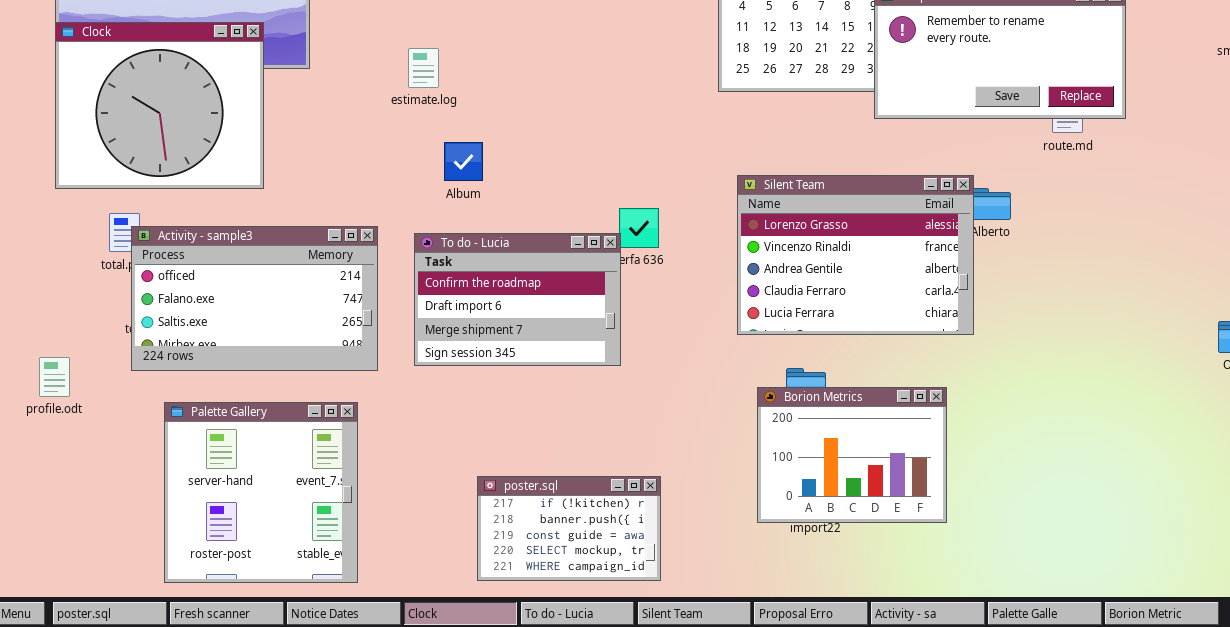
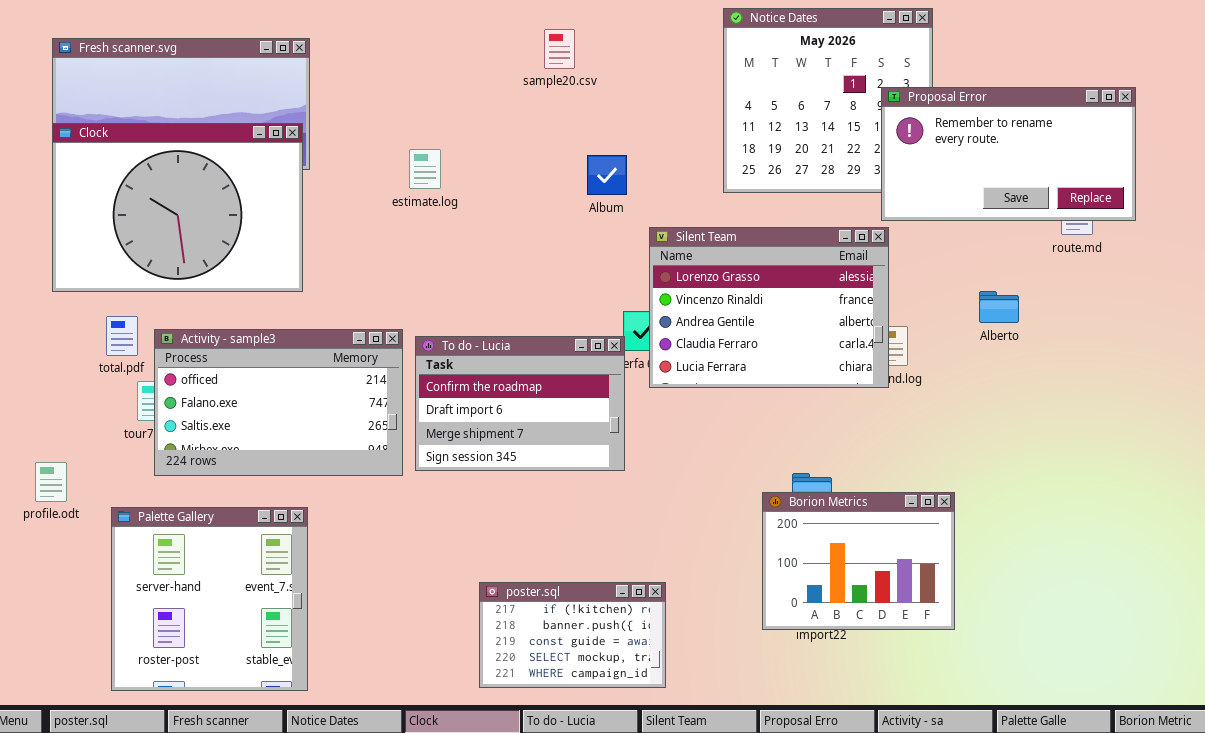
Clock: [55,22,264,189] -> [52,123,303,292], resized
Album: [444,142,483,181] -> [587,155,627,195], moved
Silent Team: [737,175,974,335] -> [649,227,889,388], moved
Activity - sample3: [131,226,378,371] -> [154,329,403,476], moved
Palette Gallery: [164,402,358,583] -> [111,507,308,691], moved

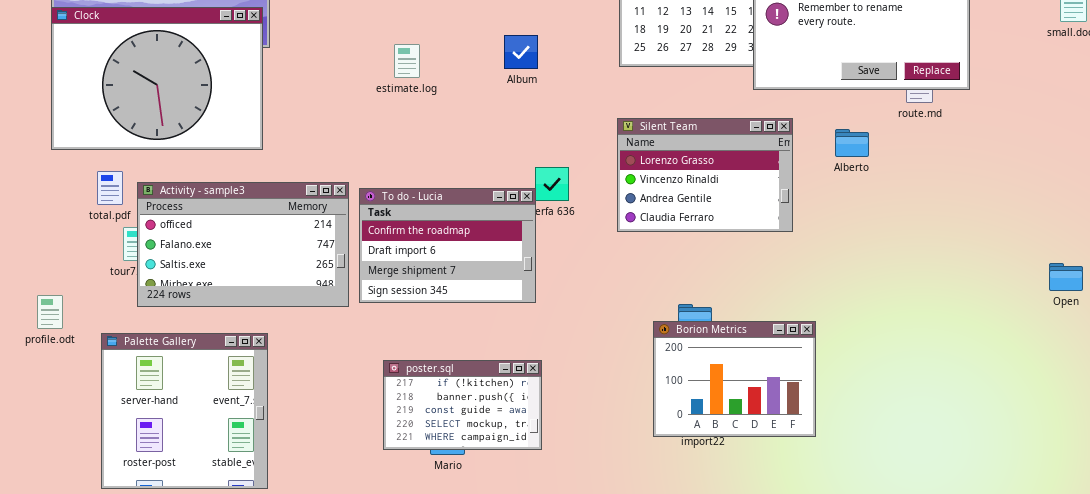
estimate.log: [409,149,441,189] -> [394,44,420,78], moved
Silent Team: [649,227,889,388] -> [617,118,793,232], moved, resized
Alberto: [979,291,1019,323] -> [835,129,869,157], moved
poster.sql: [479,582,666,688] -> [383,360,542,450], moved

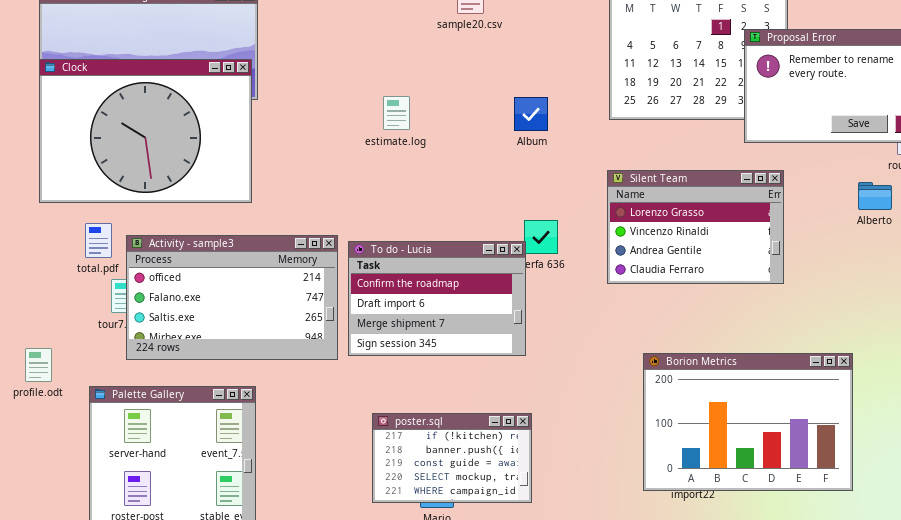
Album: [504,35,538,69] -> [514,97,548,131], moved
Alberto: [835,129,869,157] -> [858,182,892,210], moved
Borion Metrics: [653,321,816,437] -> [643,353,853,491], resized

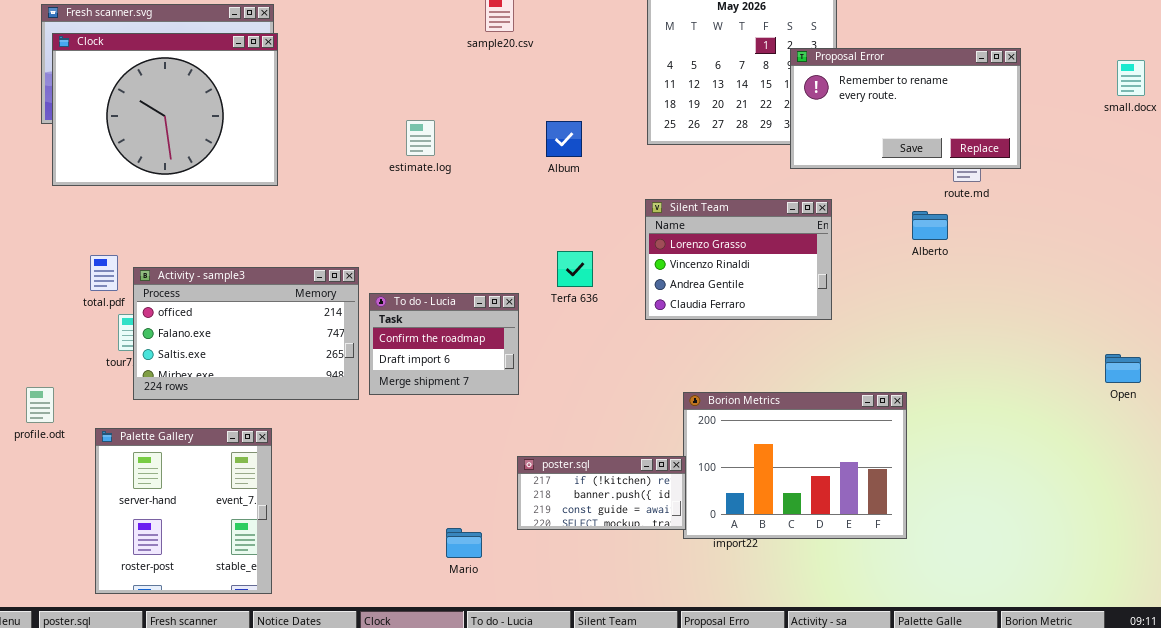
Clock: [39,59,252,203] -> [52,33,278,186], moved
To do - Lucia: [348,241,526,356] -> [369,293,519,395], resized
poster.sql: [372,413,532,503] -> [517,456,686,530], moved, resized

